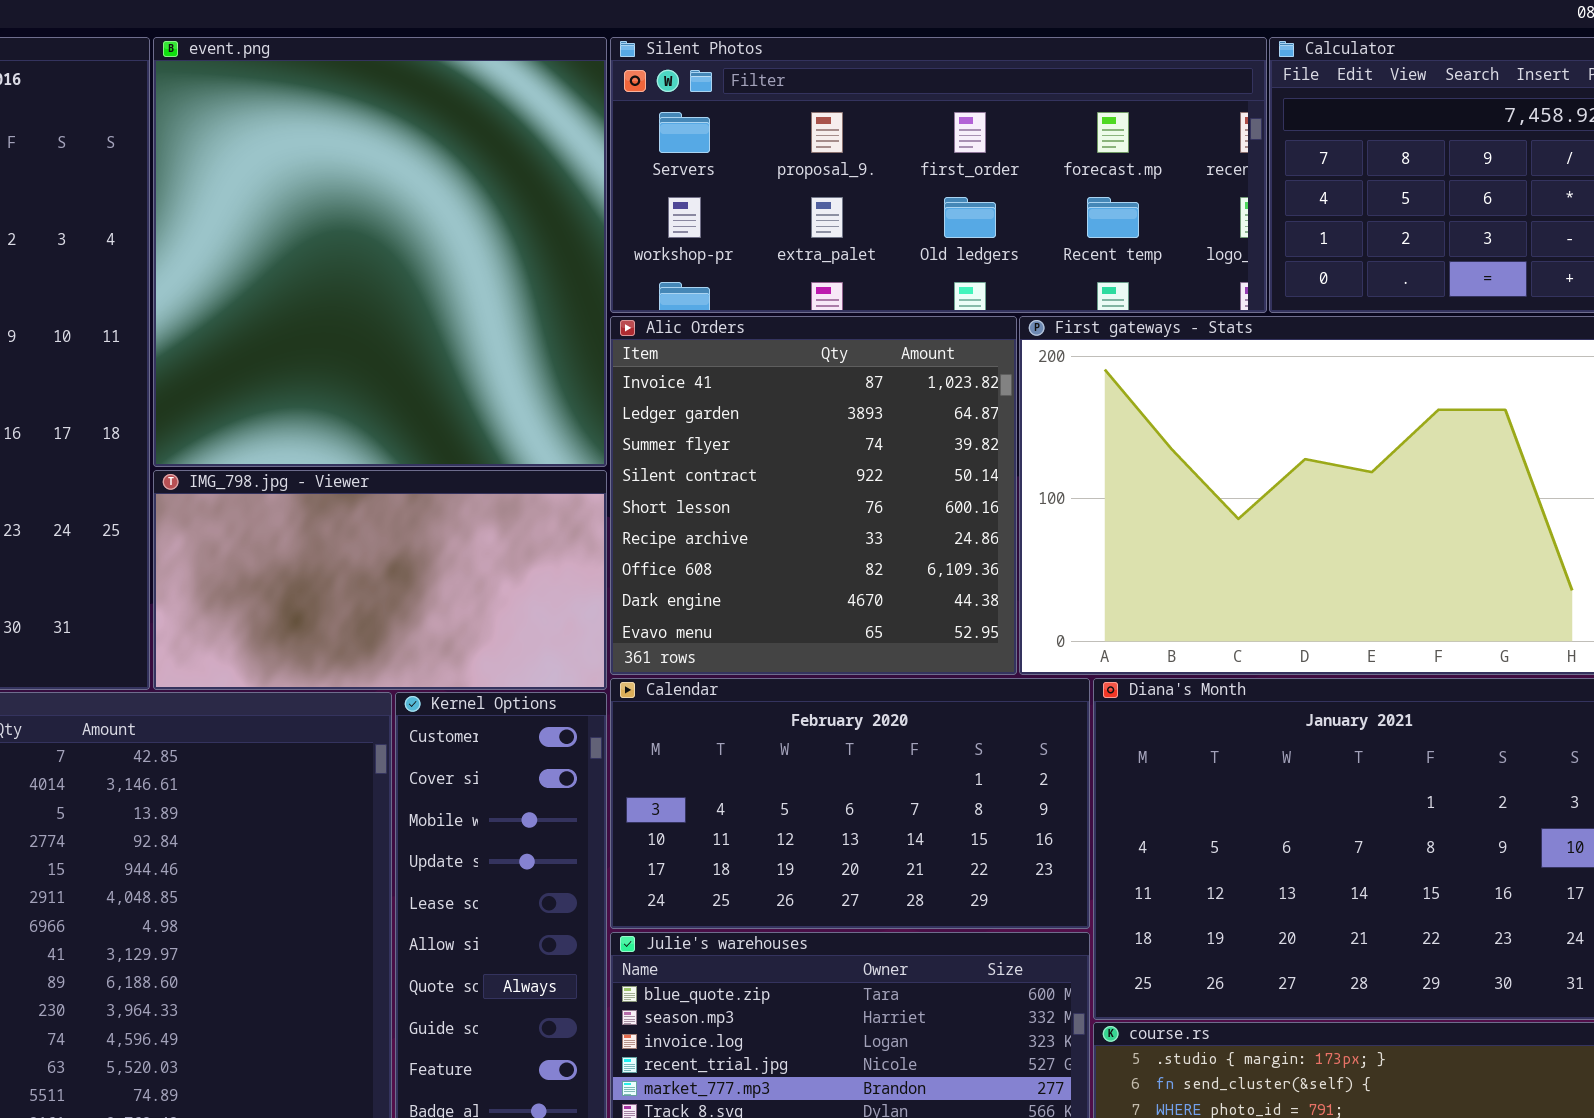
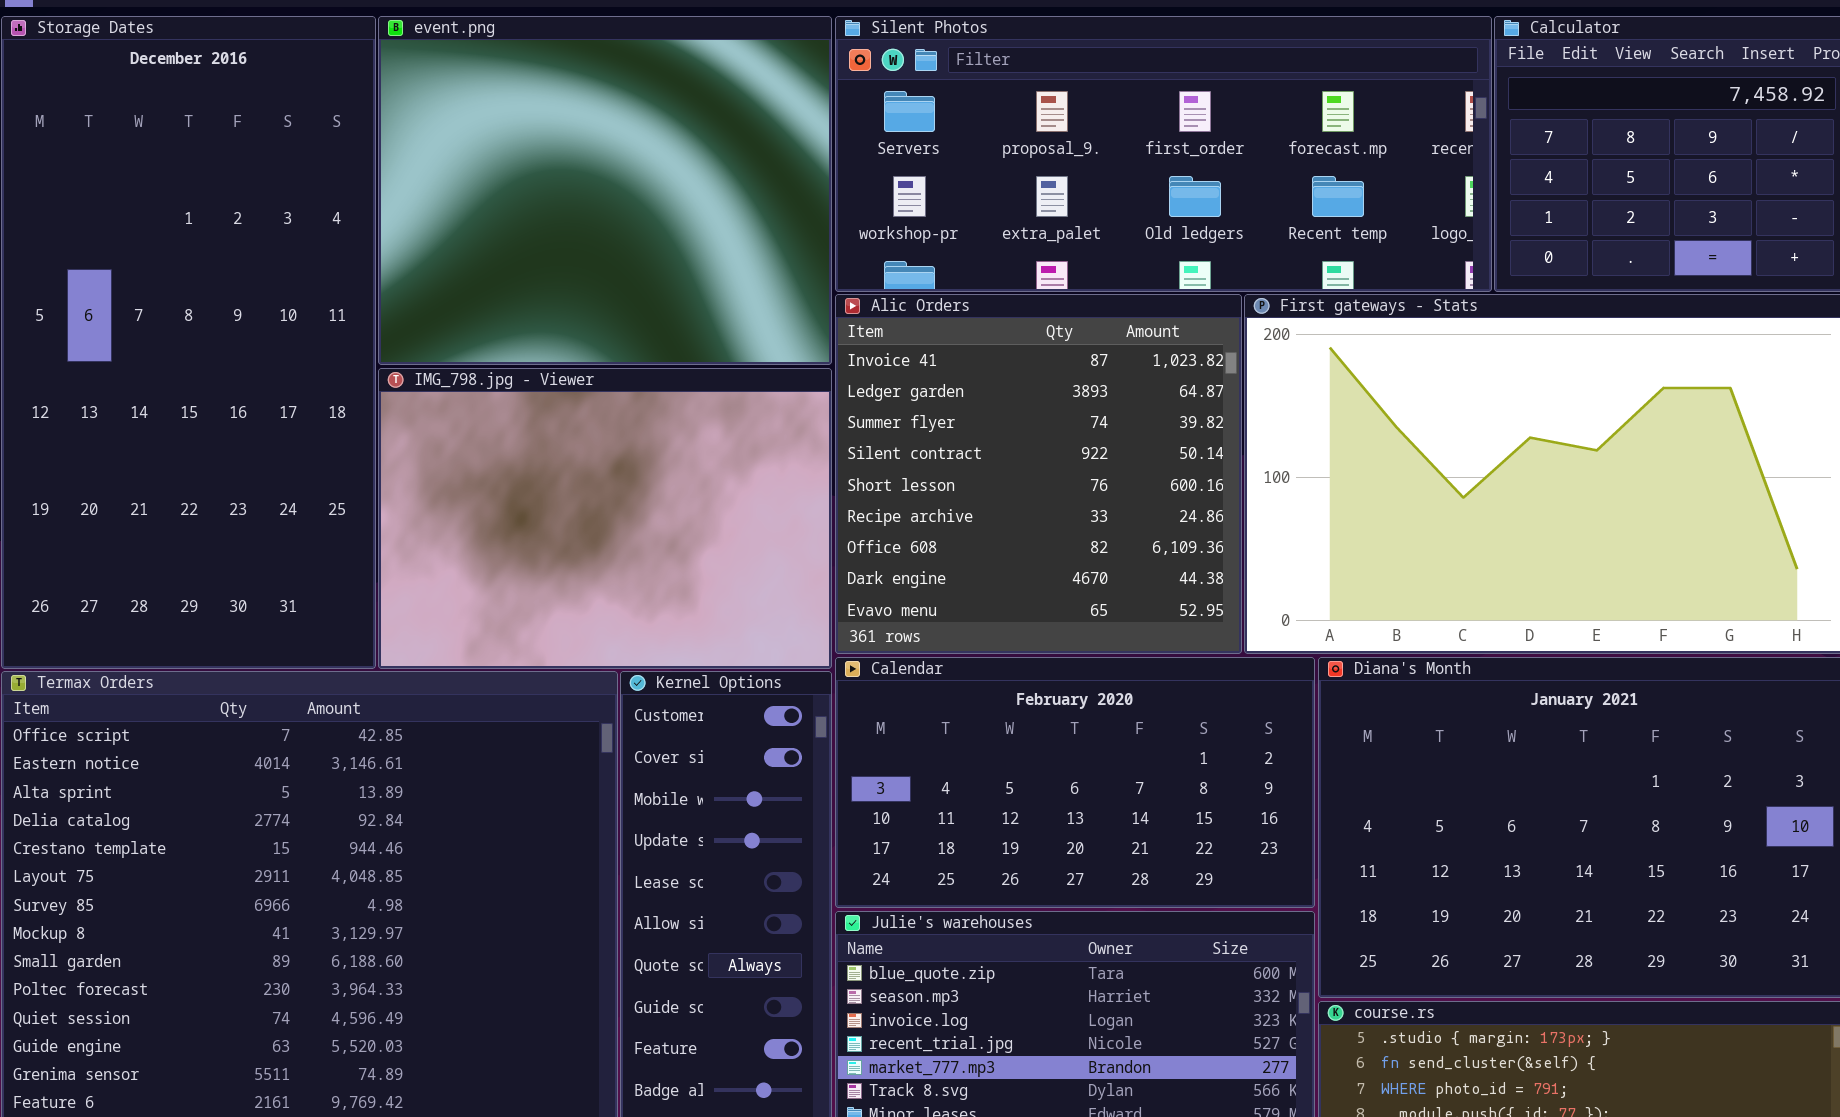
event.png: [153,37,607,467] -> [378,16,832,365], resized
IMG_798.jpg - Viewer: [153,470,607,690] -> [378,368,832,669], resized

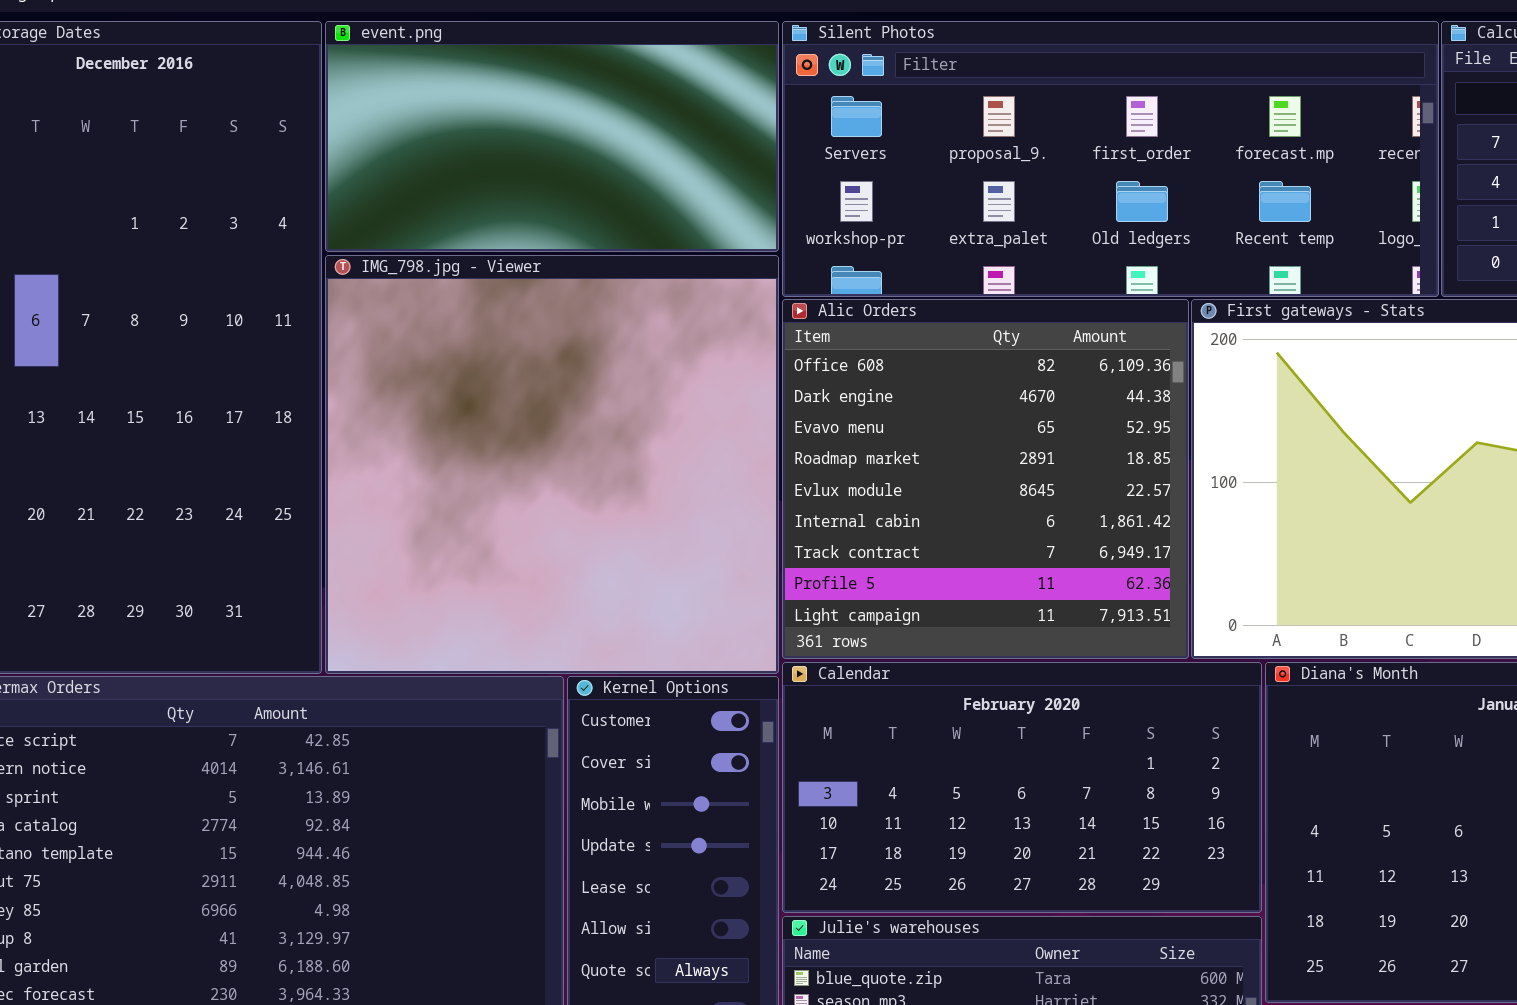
event.png: [378,16,832,365] -> [325,21,779,252], resized
Alic Orders: [835,294,1242,654] -> [782,299,1189,659], scrolled down 6 rows
IMG_798.jpg - Viewer: [378,368,832,669] -> [325,255,779,674], resized

